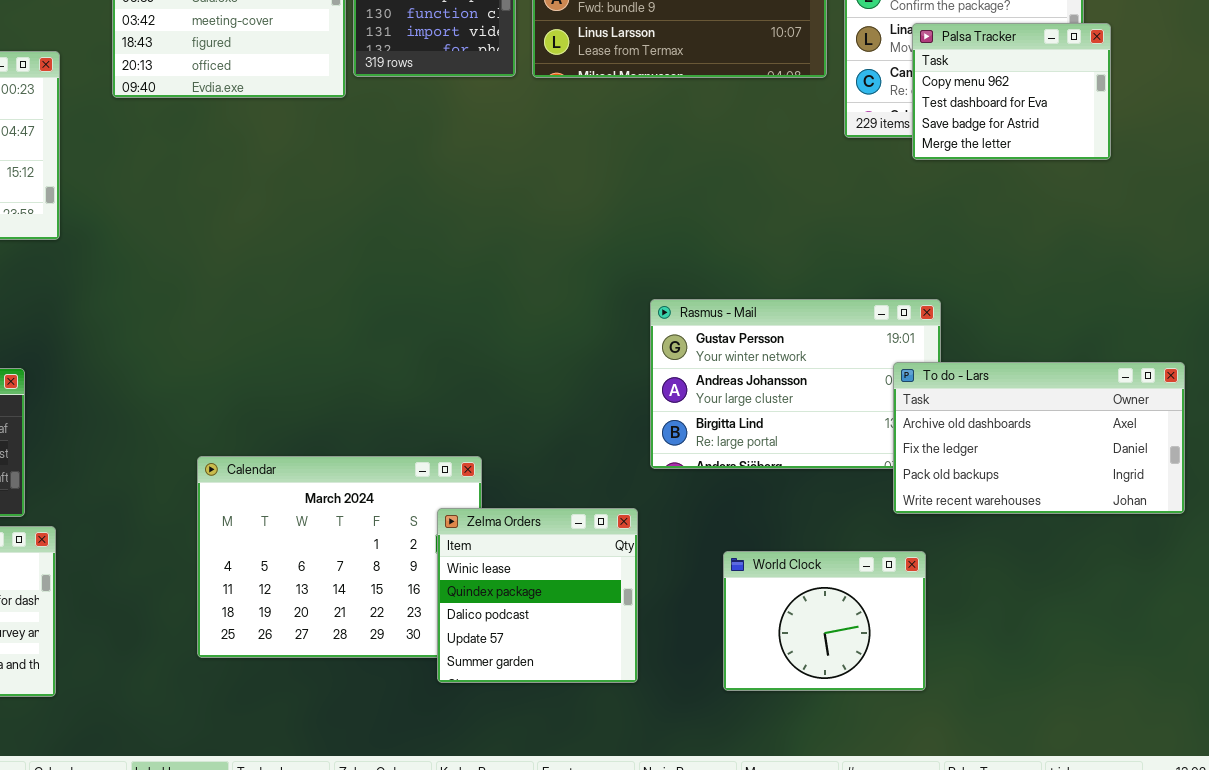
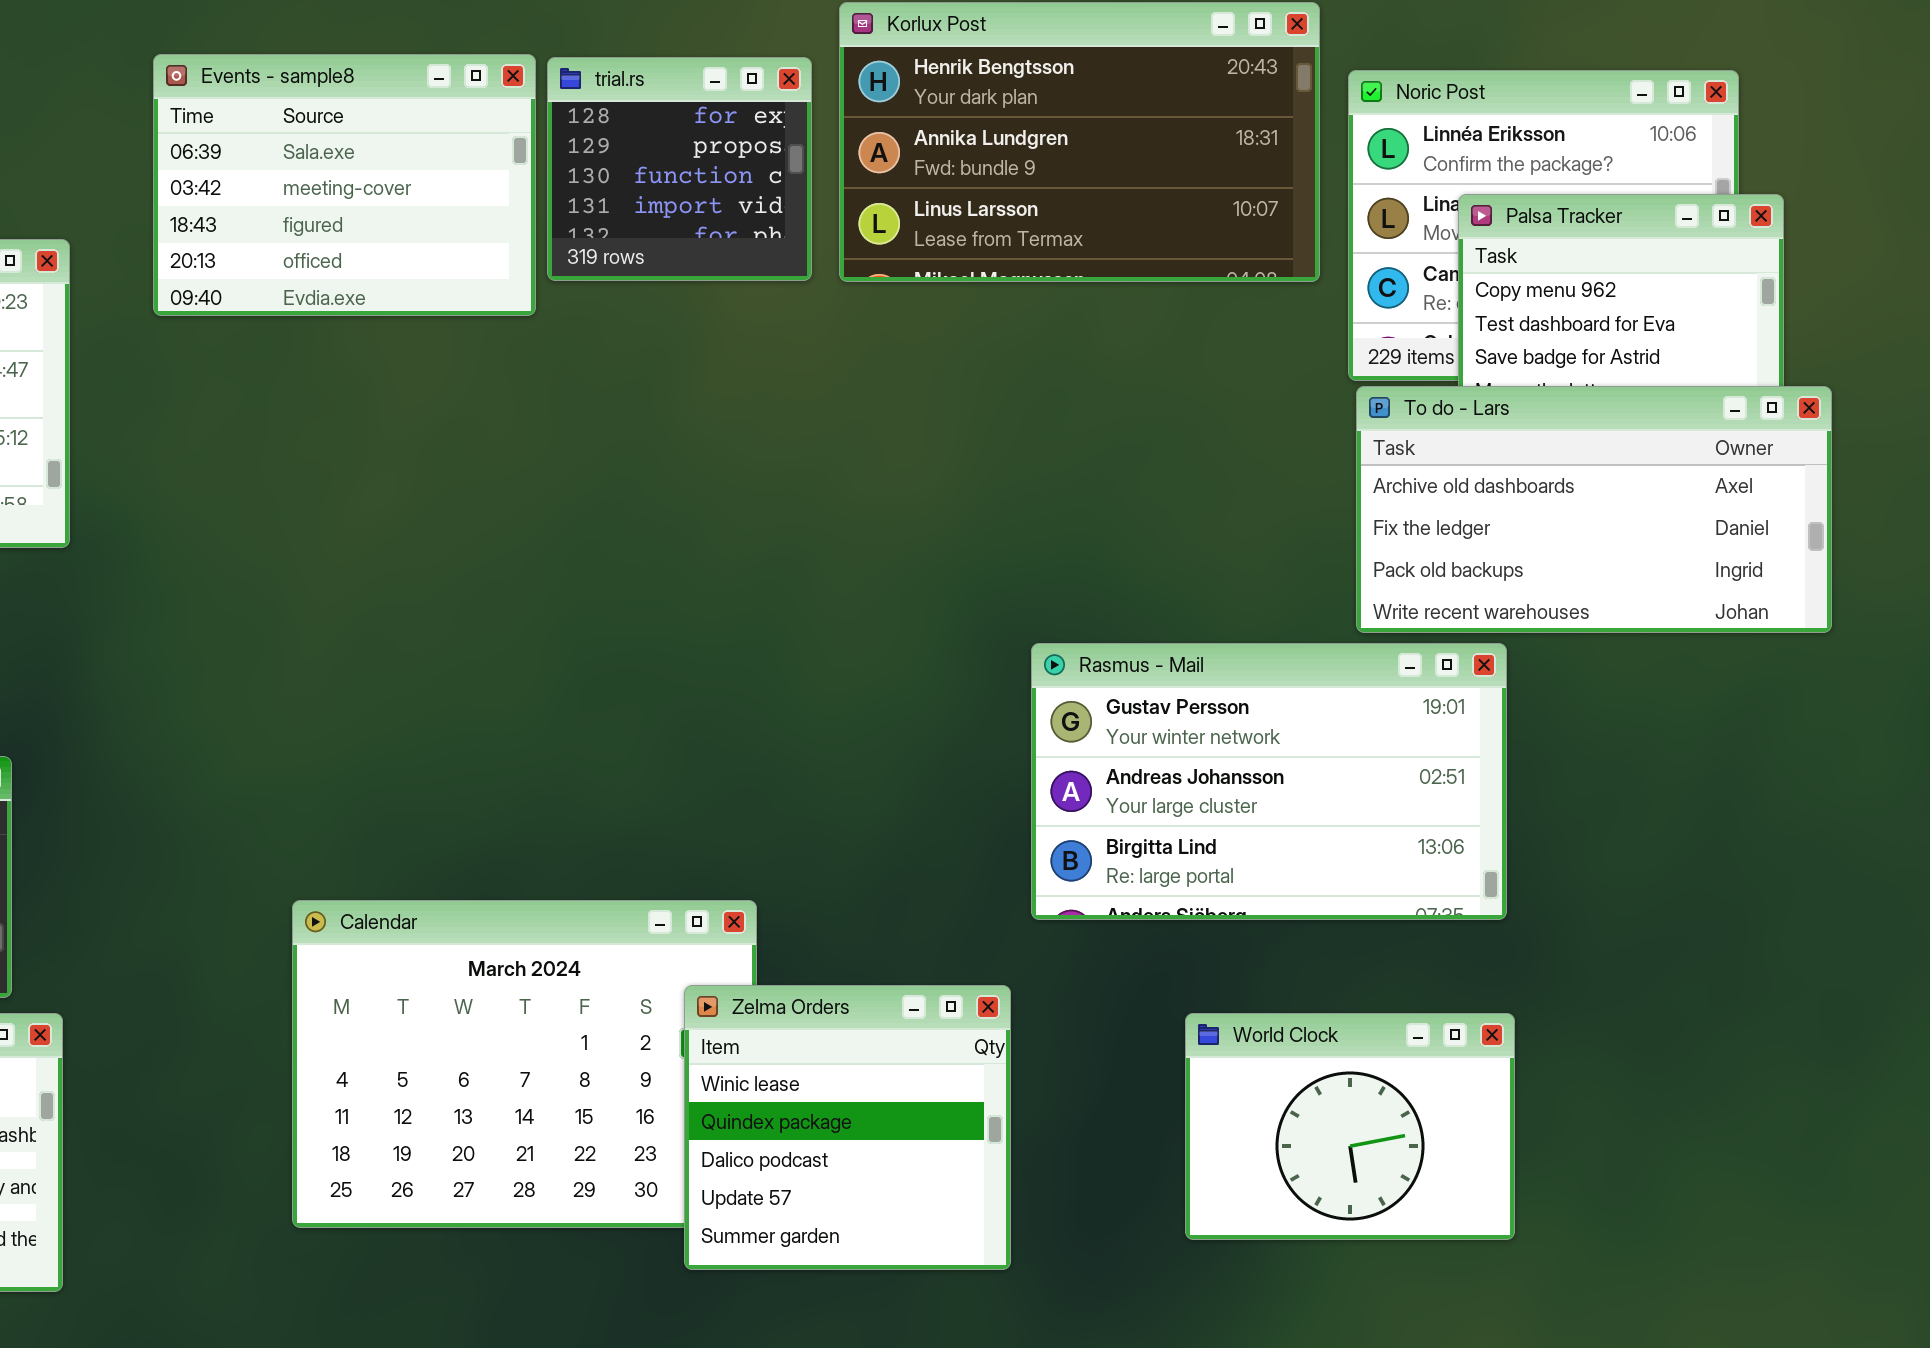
To do - Lars: [893,362,1185,514] -> [1356,386,1832,633], moved
World Clock: [723,551,926,691] -> [1185,1013,1515,1240], moved

